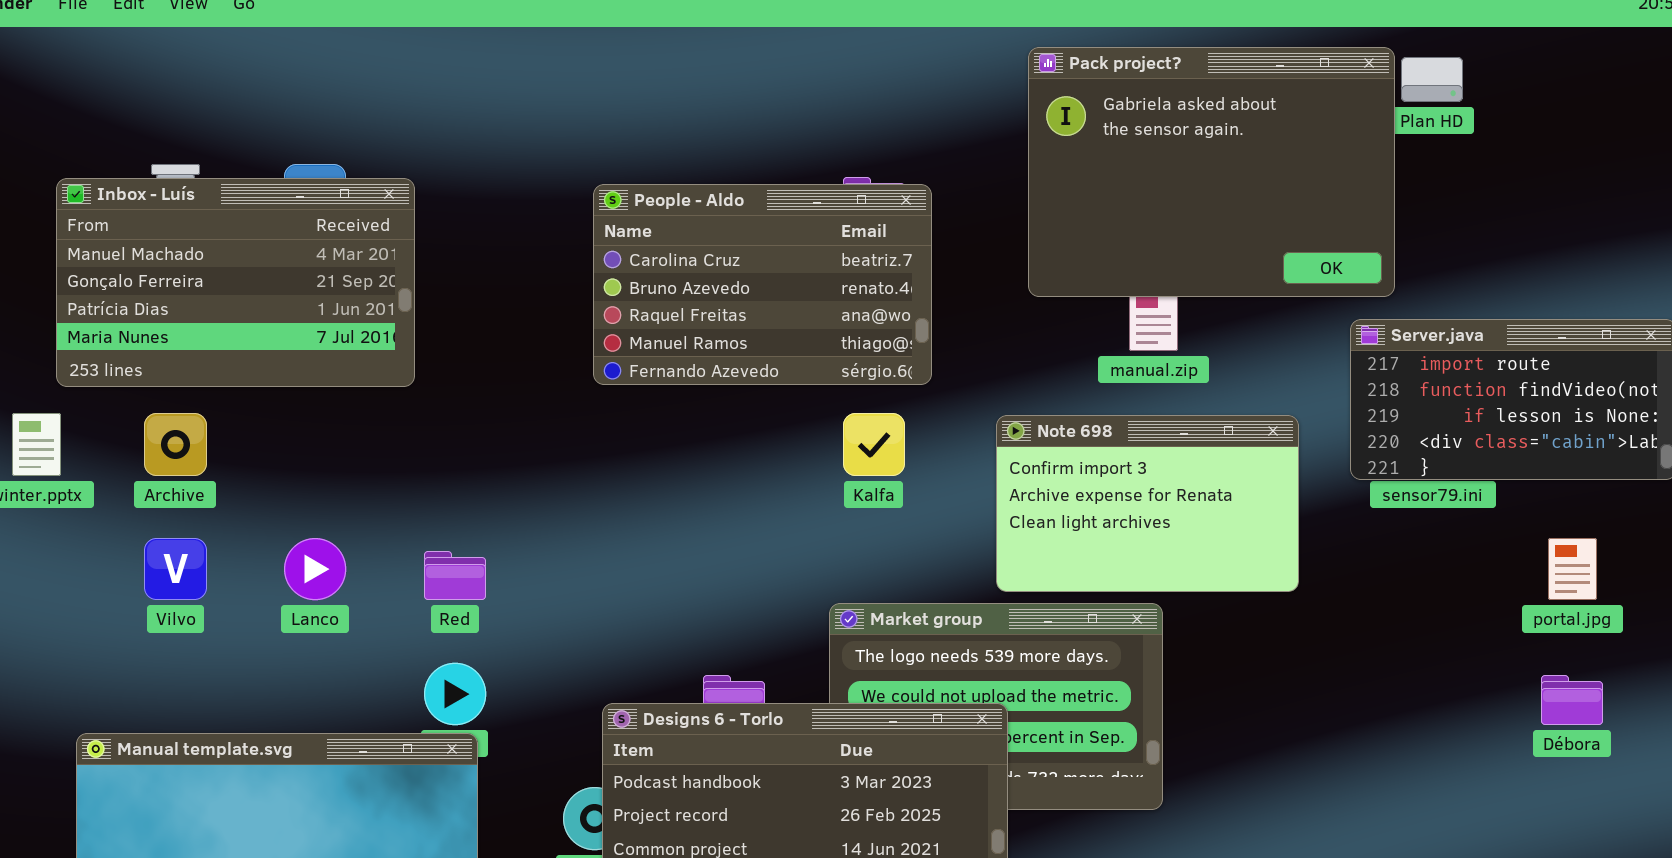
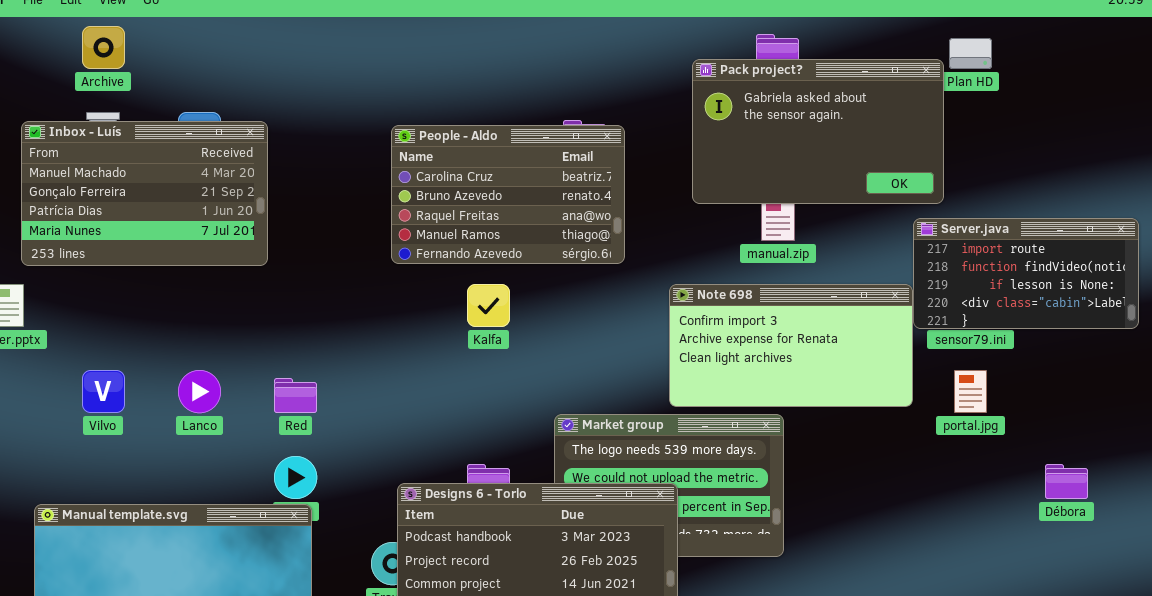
Pack project?: [1028,47,1395,297] -> [692,59,944,204], resized
Archive: [144,413,207,476] -> [82,26,125,69], moved
Kalfa: [843,413,905,476] -> [467,284,510,327], moved
Note 698: [996,415,1299,592] -> [669,284,913,407], resized
portal.jpg: [1548,538,1597,600] -> [954,370,987,413], moved

